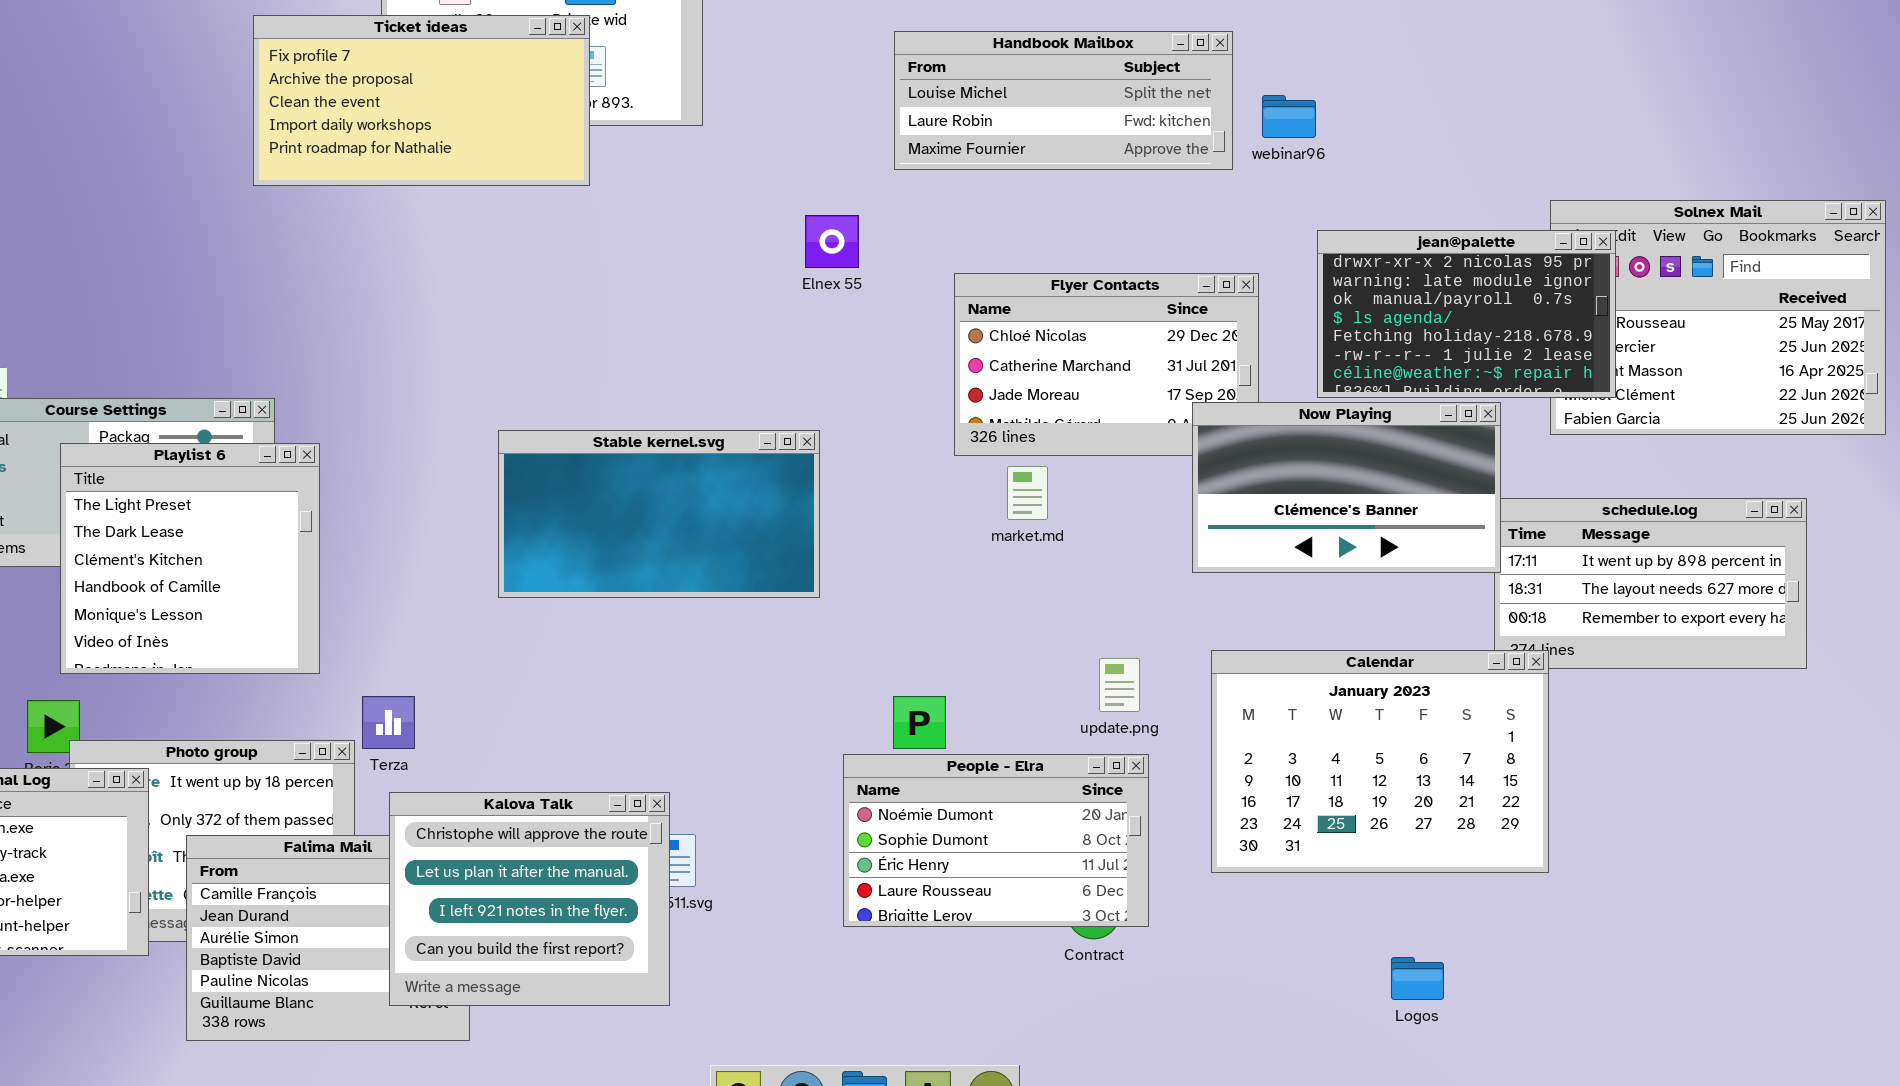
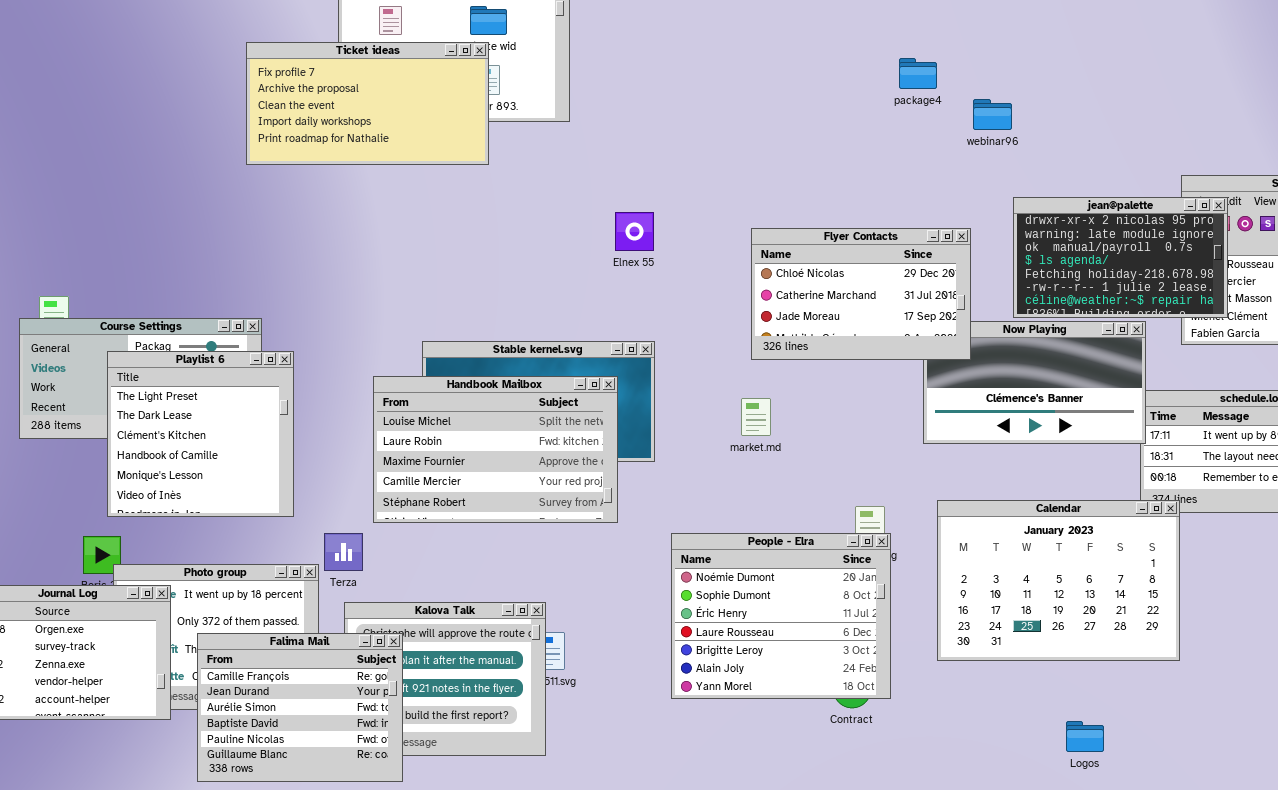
Handbook Mailbox: [894,31,1233,170] -> [373,376,618,523], moved, resized
Elnex 55: [805,215,859,268] -> [615,212,654,251], moved
Flyer Contacts: [954,273,1259,456] -> [751,228,971,360], raised
market.md: [1007,466,1048,520] -> [741,398,771,436], moved
People - Elra: [843,754,1149,927] -> [671,533,891,699], resized
Falima Mail: [186,835,470,1041] -> [197,633,403,782], raised

